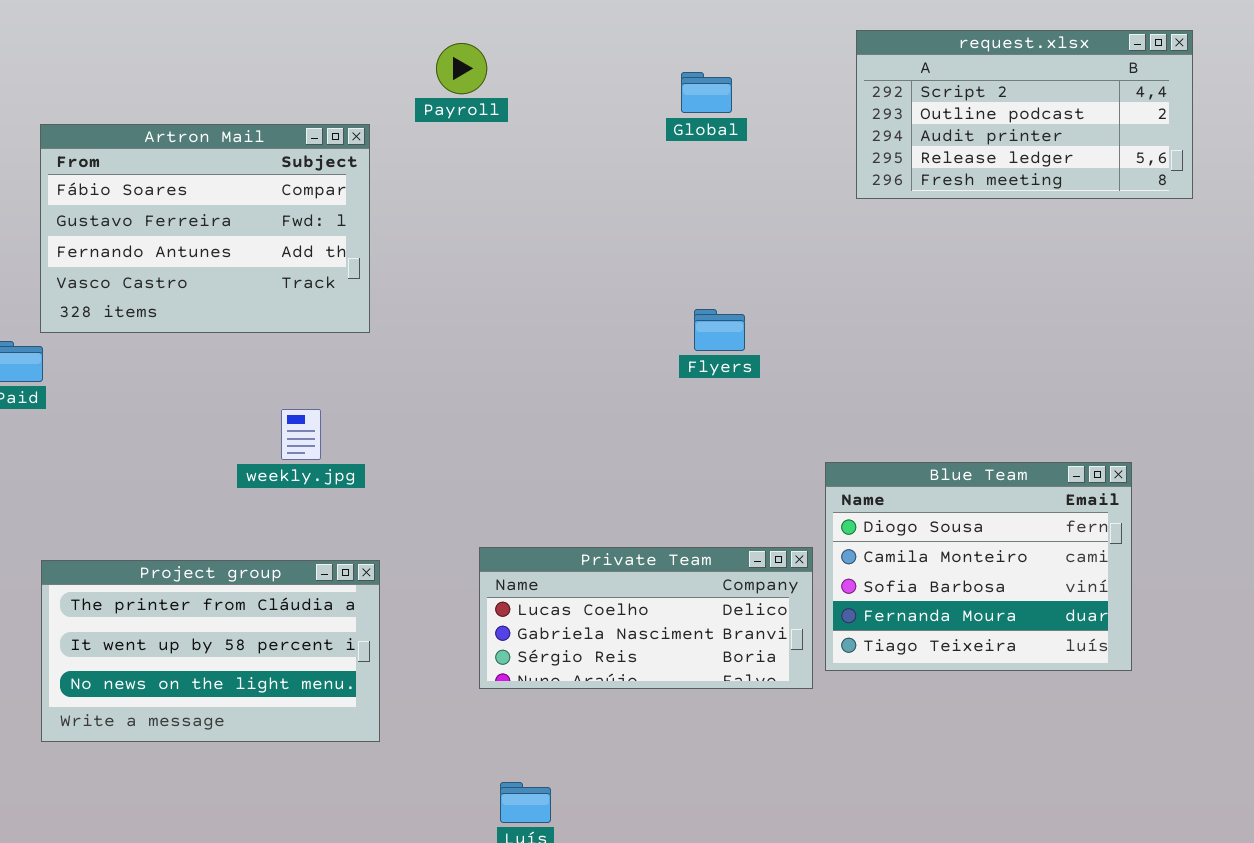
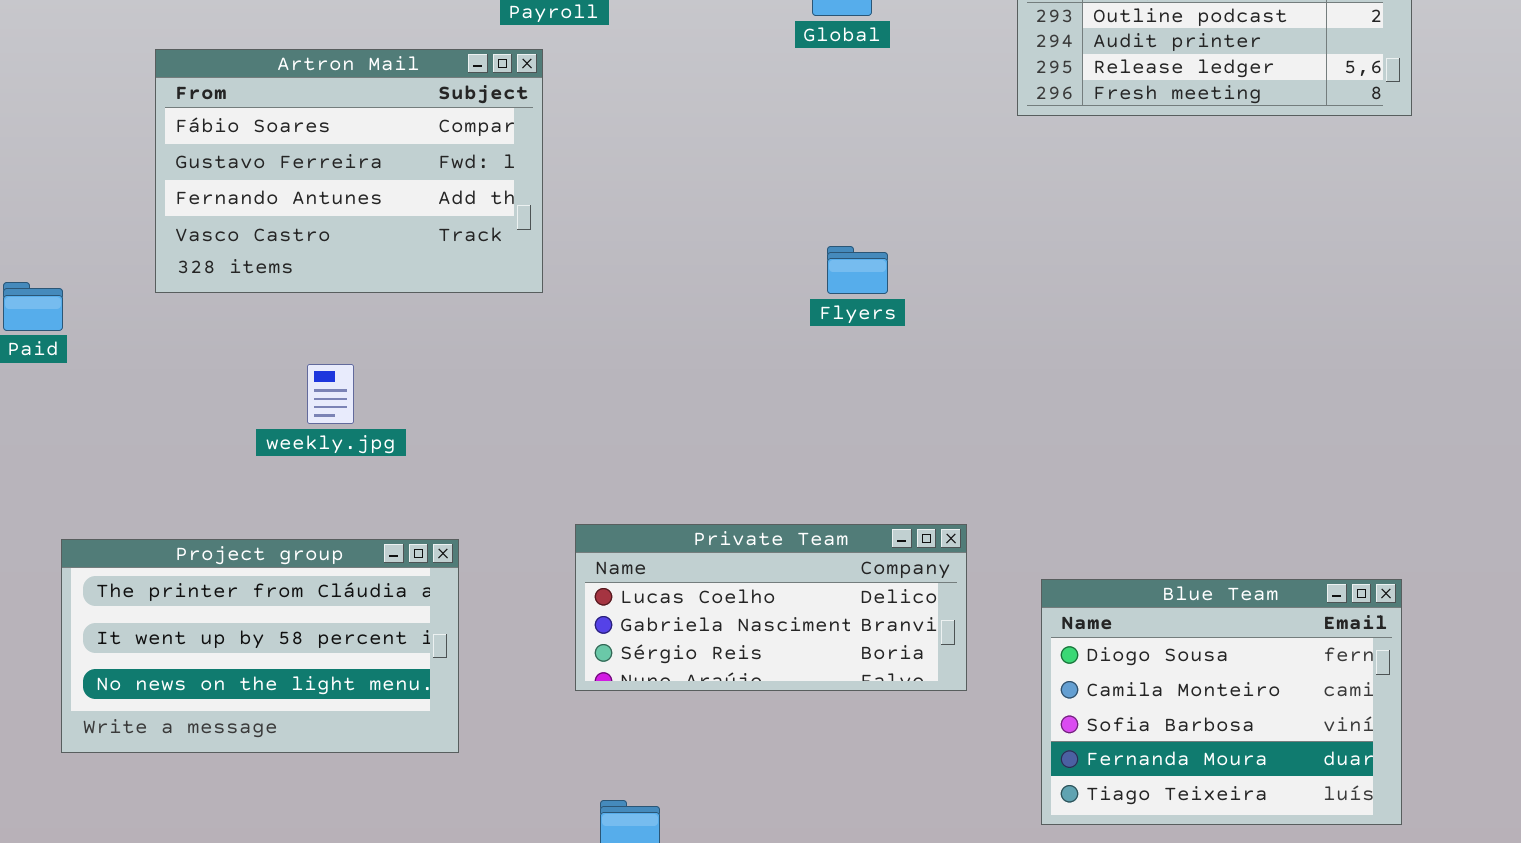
Artron Mail: [40,124,370,333] -> [155,49,543,293], moved
weekly.jpg: [281,409,321,460] -> [307,364,354,424], moved
Blue Team: [825,462,1132,671] -> [1041,579,1402,825], moved

